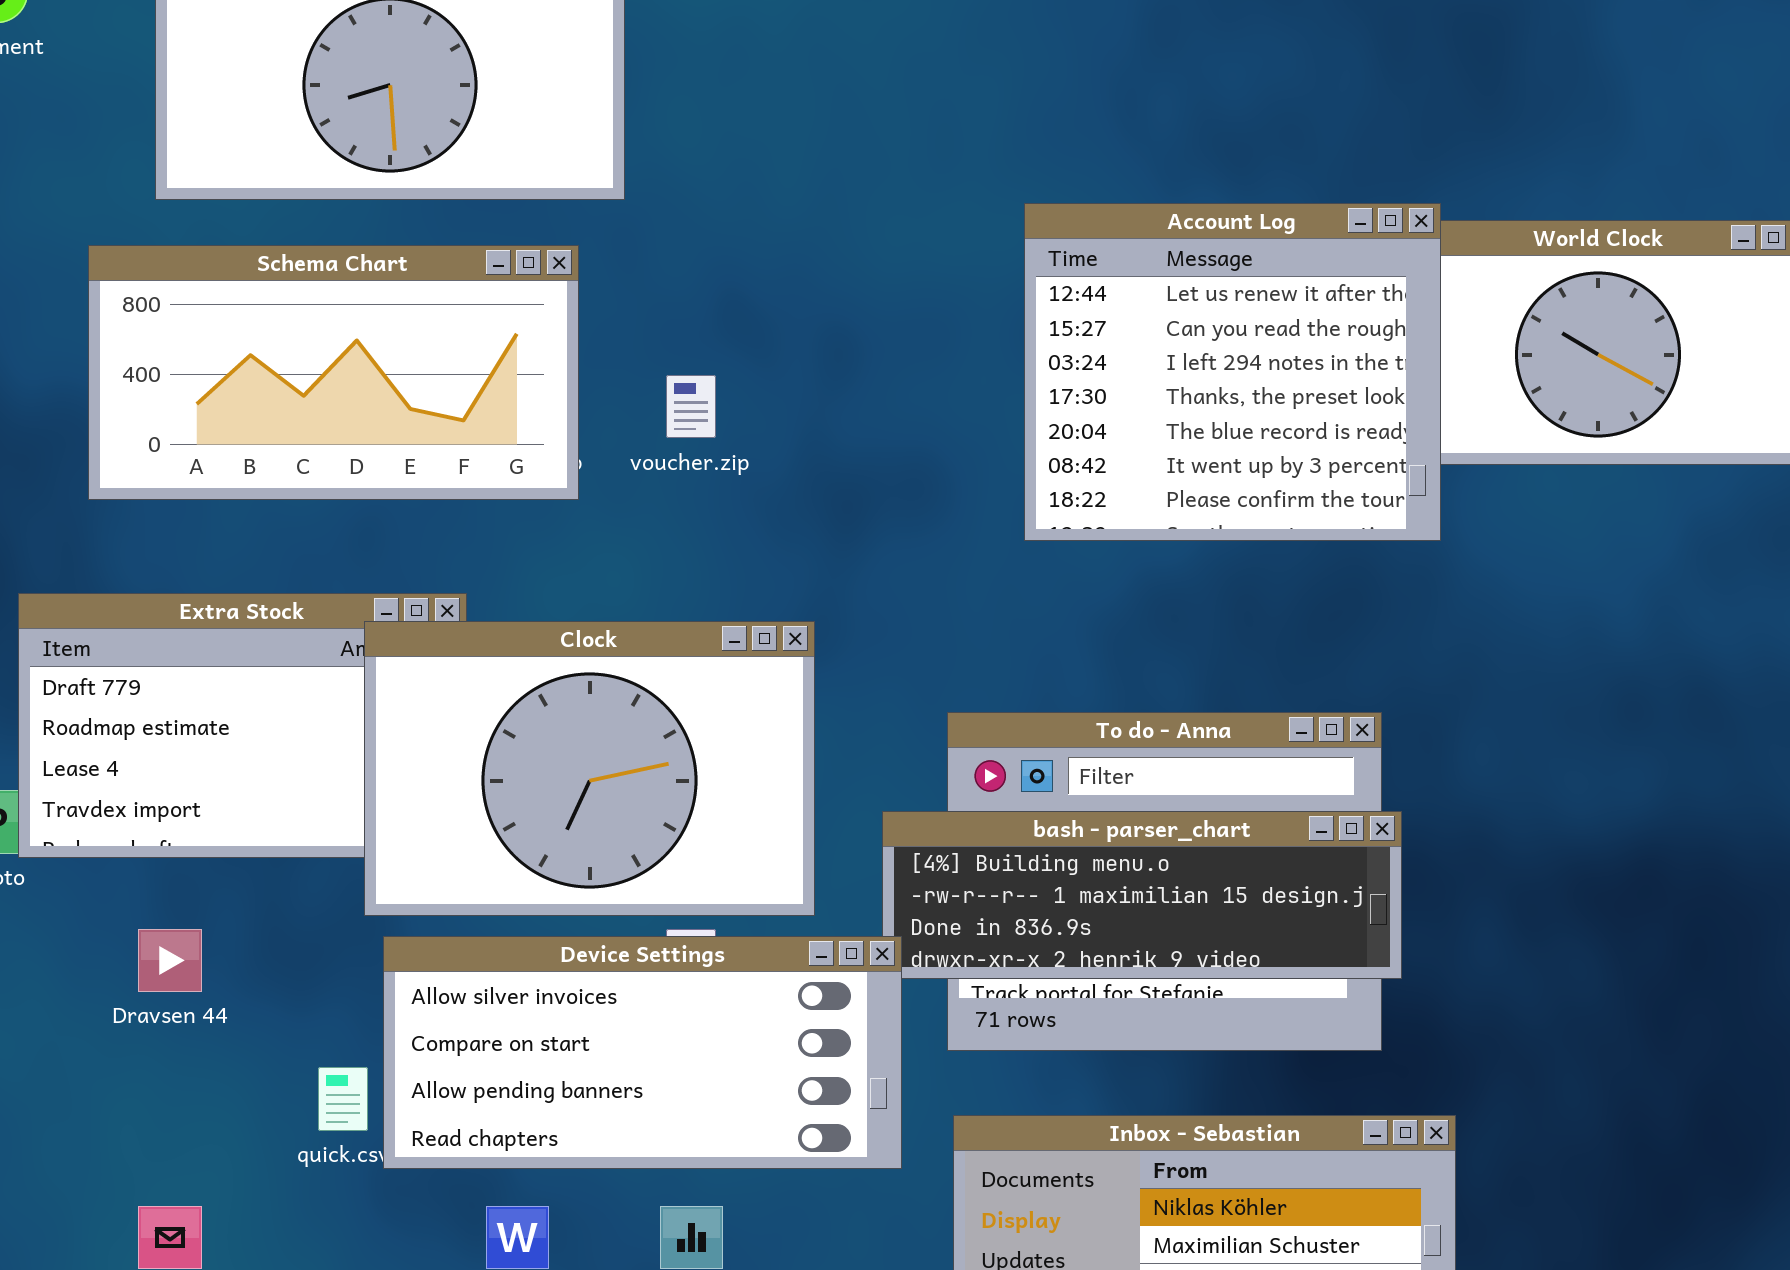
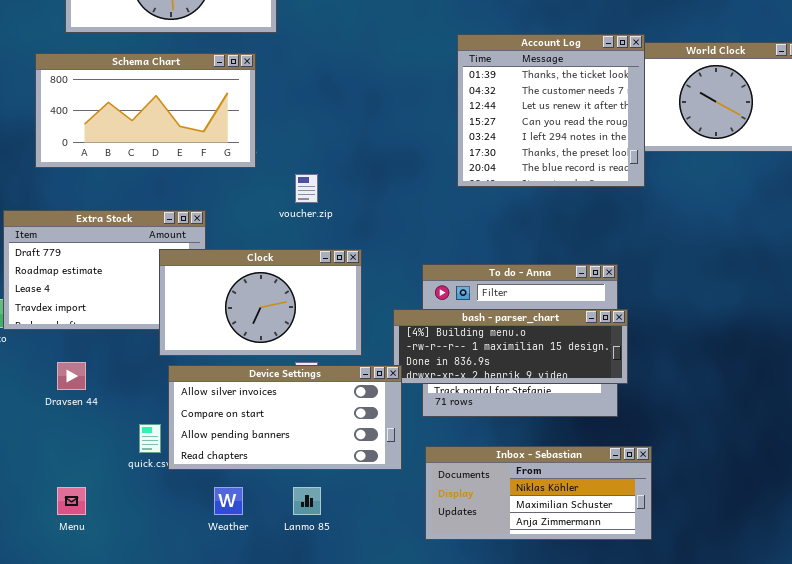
Account Log: [1024,203,1441,541] -> [457,34,645,187], scrolled up 2 rows
voucher.zip: [666,375,716,438] -> [295,174,318,203], moved
Clock: [364,621,815,916] -> [159,249,362,356], resized

